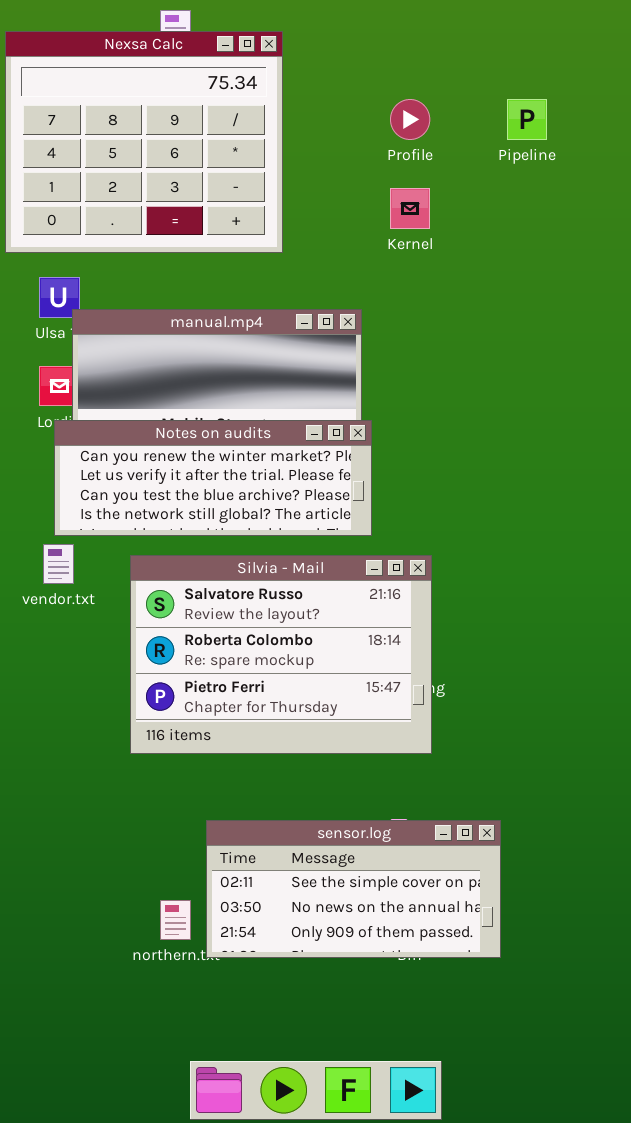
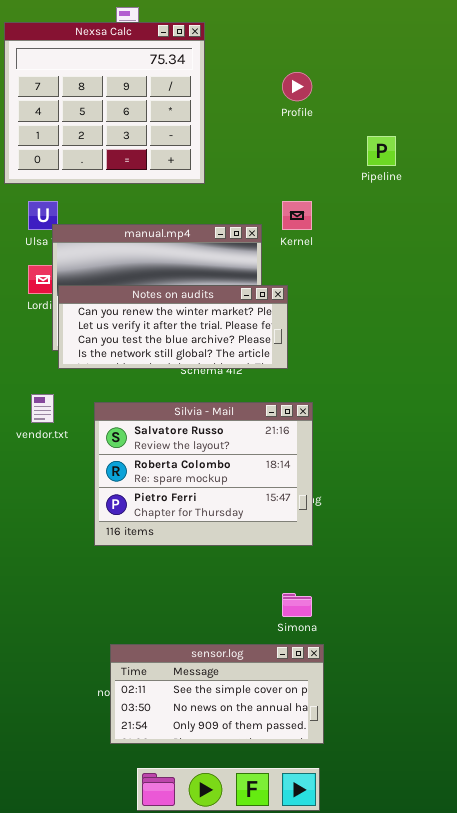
Pipeline: [507,99,547,140] -> [367,136,396,166], moved
Kernel: [390,188,430,229] -> [282,201,312,230], moved
Notes on audits: [54,420,372,536] -> [58,285,288,369], moved
sensor.log: [206,820,501,958] -> [110,644,324,744], moved

